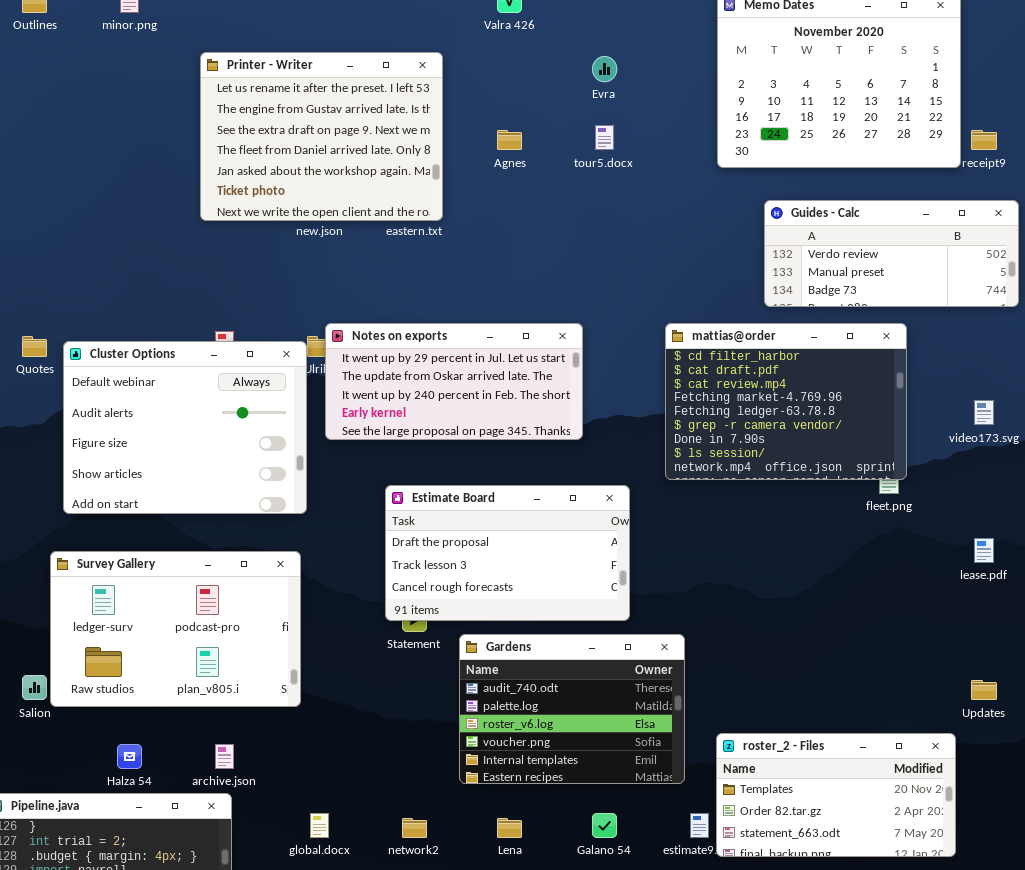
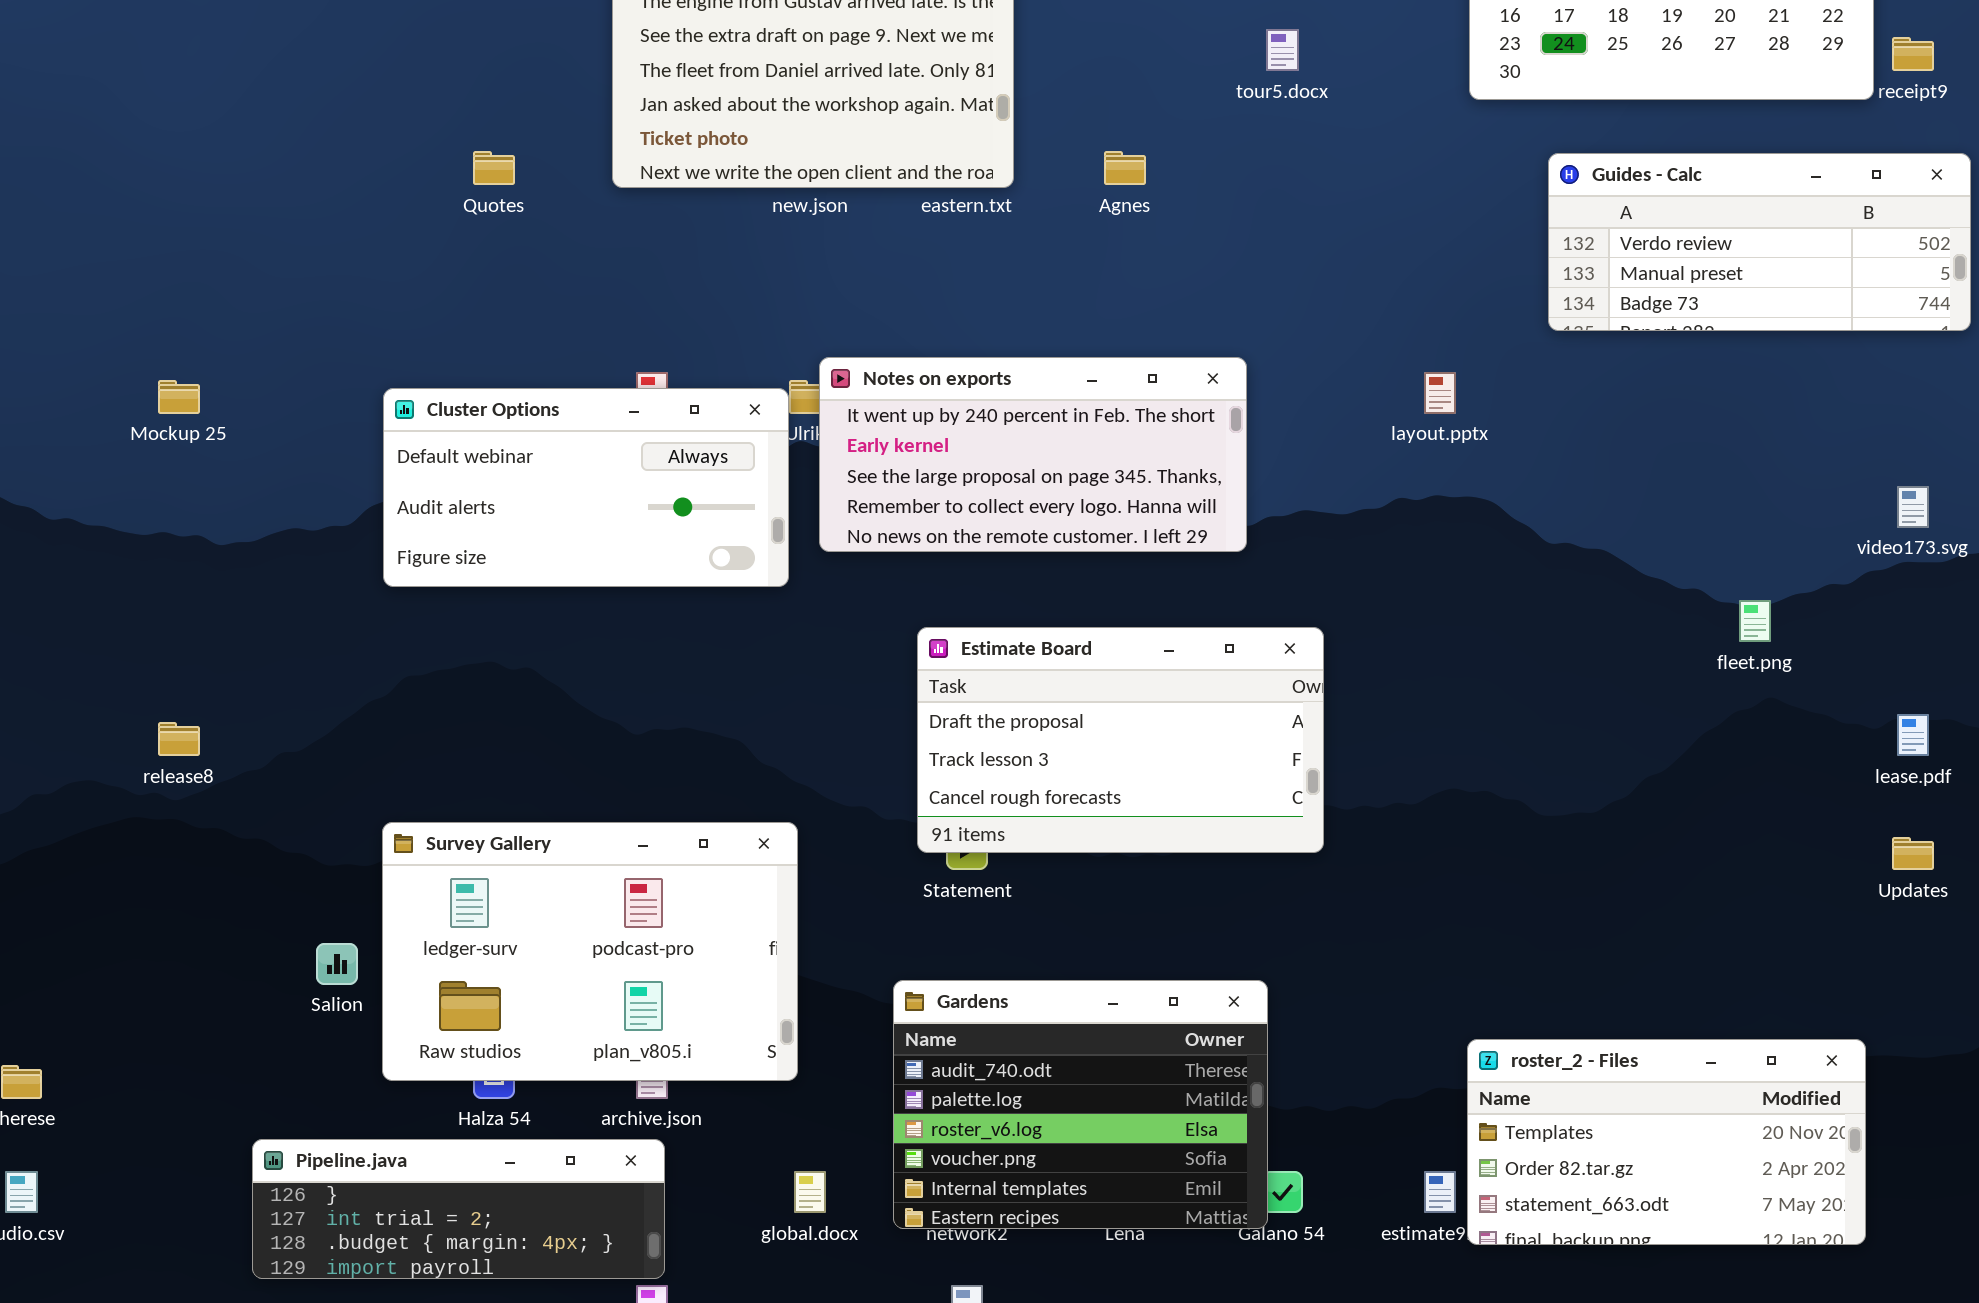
Agnes: [497,130,522,150] -> [1104,151,1146,185], moved
Notes on exports: [325,323,583,440] -> [819,357,1247,552], scrolled down 2 rows
mattias@order: [665,323,907,480] -> none, closed
Quotes: [22,336,47,357] -> [473,151,515,185], moved
Cluster Options: [63,341,307,514] -> [383,388,789,587], resized
Survey Gallery: [50,551,301,707] -> [382,822,798,1081], moved
Gardens: [459,634,685,784] -> [893,980,1268,1229], moved
Updates: [971,680,997,700] -> [1892,837,1934,870], moved

